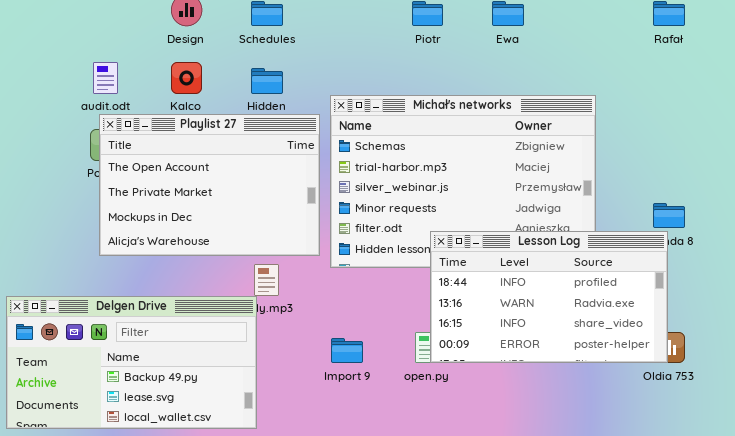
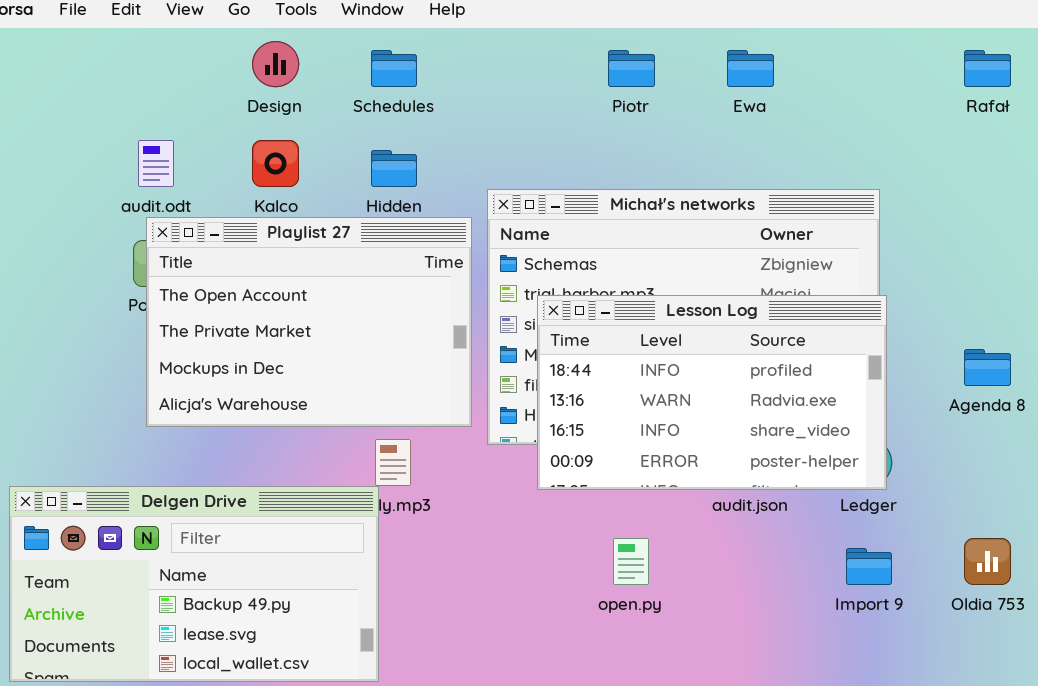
Lesson Log: [430,231,668,363] -> [537,295,887,490], moved
Import 9: [331,338,363,363] -> [846,548,892,585], moved

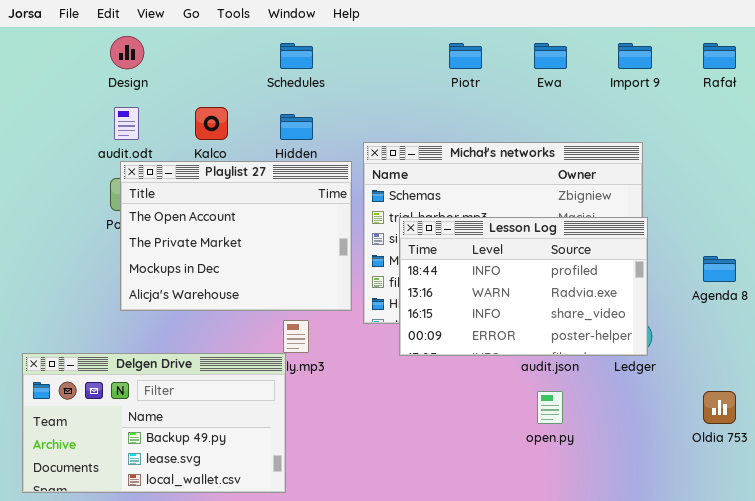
Design: [252,41,299,87] -> [110,36,144,69], moved
open.py: [613,538,649,585] -> [537,391,563,424], moved
Import 9: [846,548,892,585] -> [618,43,652,69], moved

